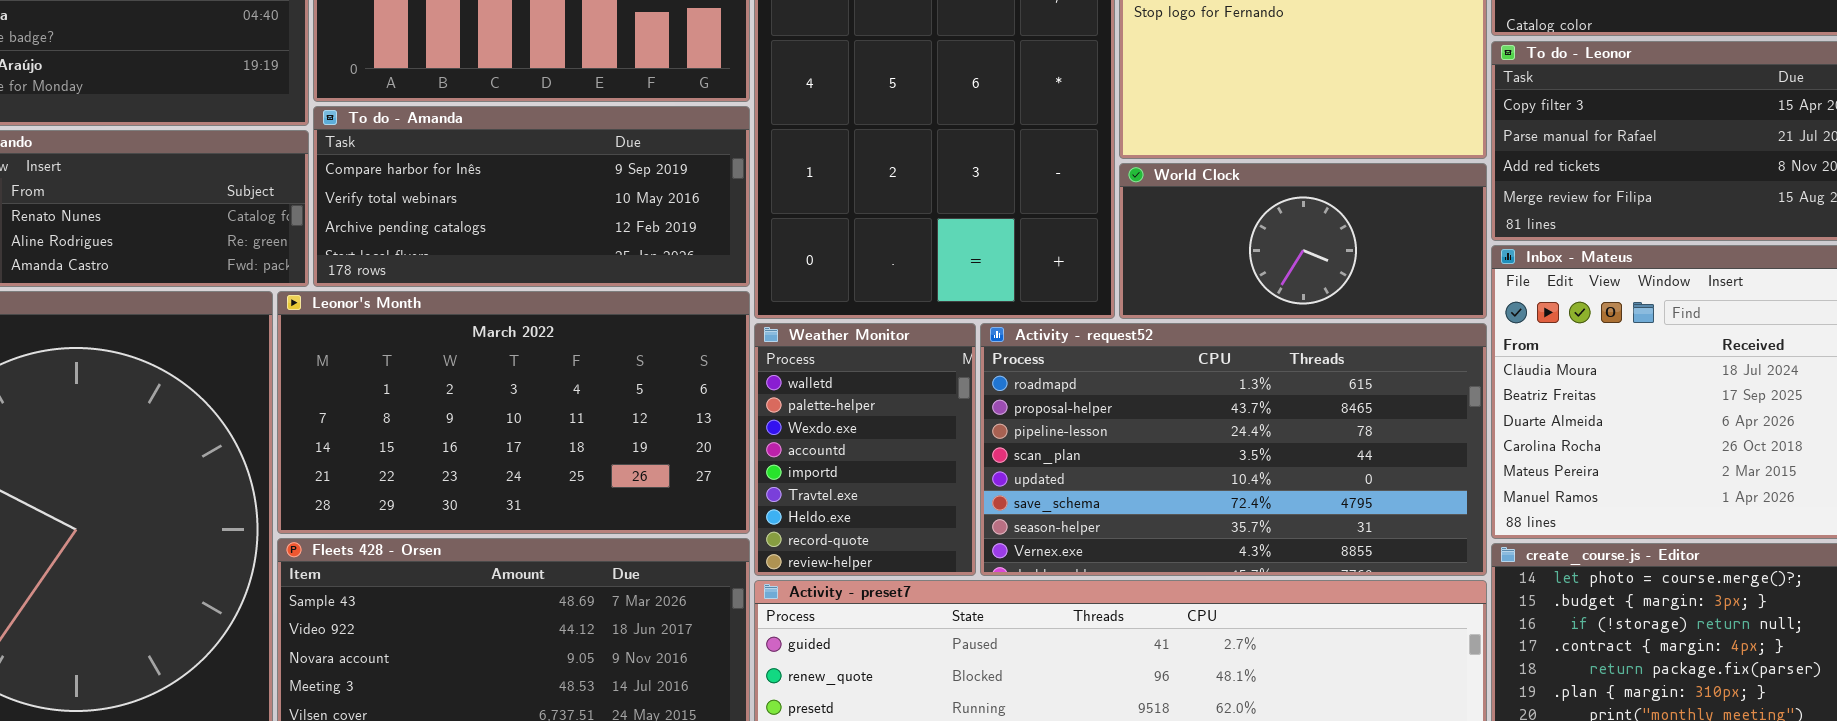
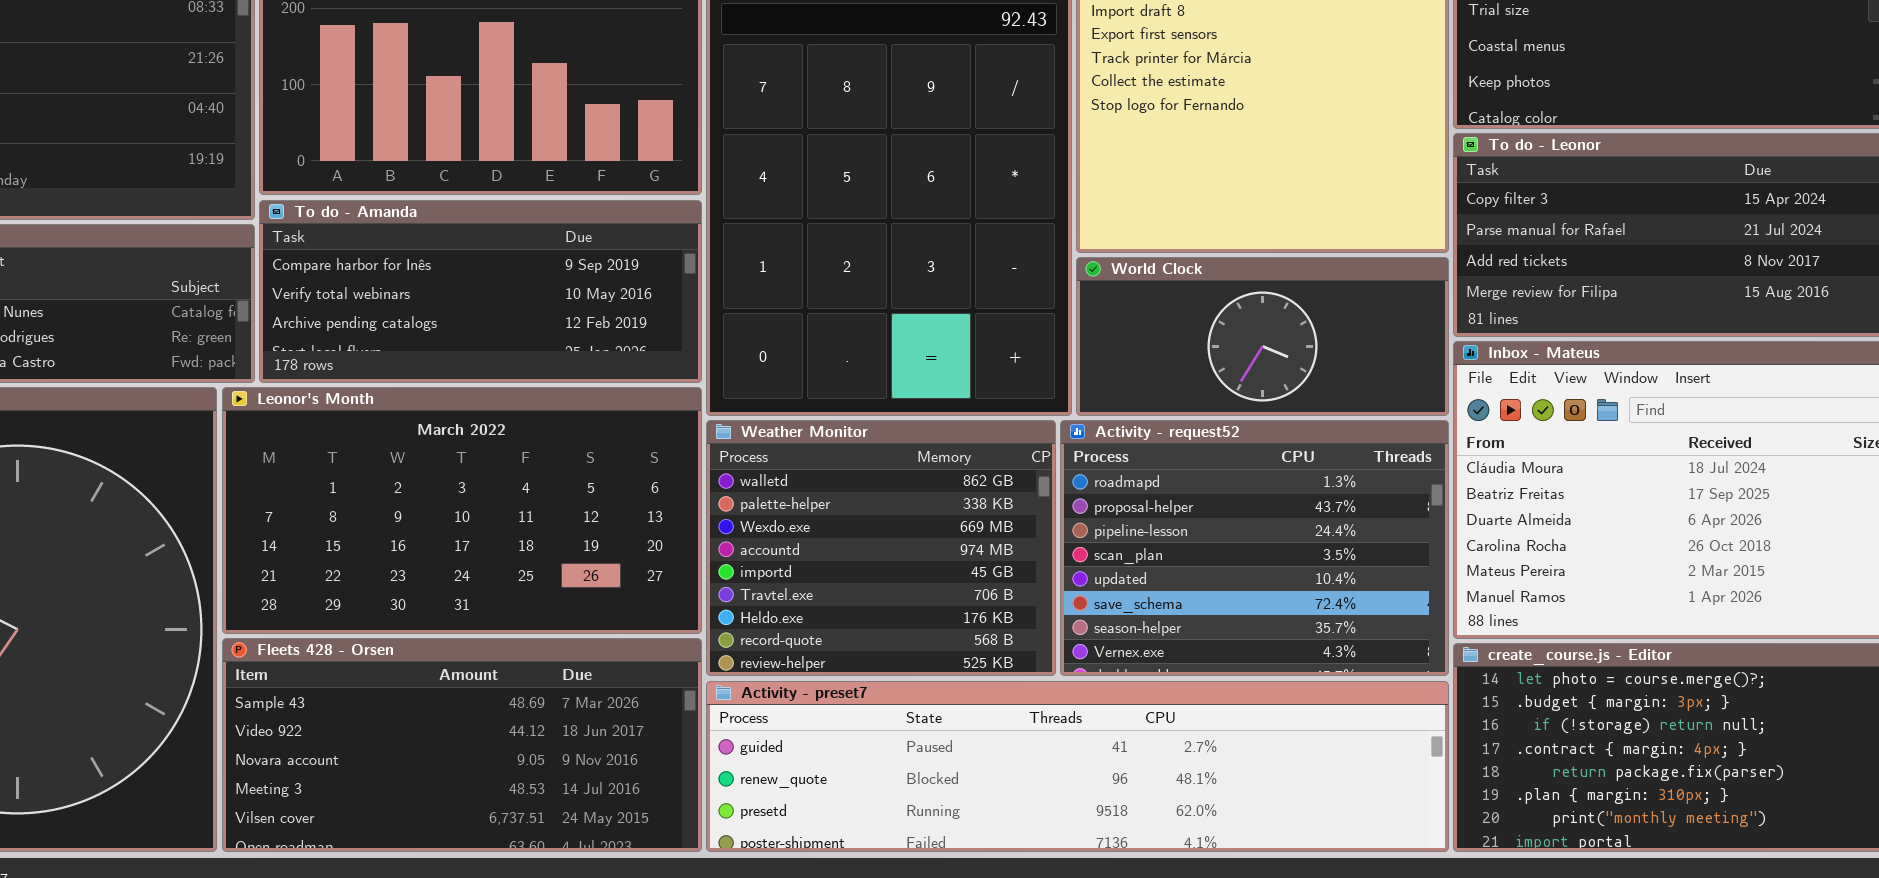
Weather Monitor: [754,323,976,576] -> [706,420,1056,676], resized
Activity - request52: [980,323,1487,576] -> [1060,420,1449,676], resized

